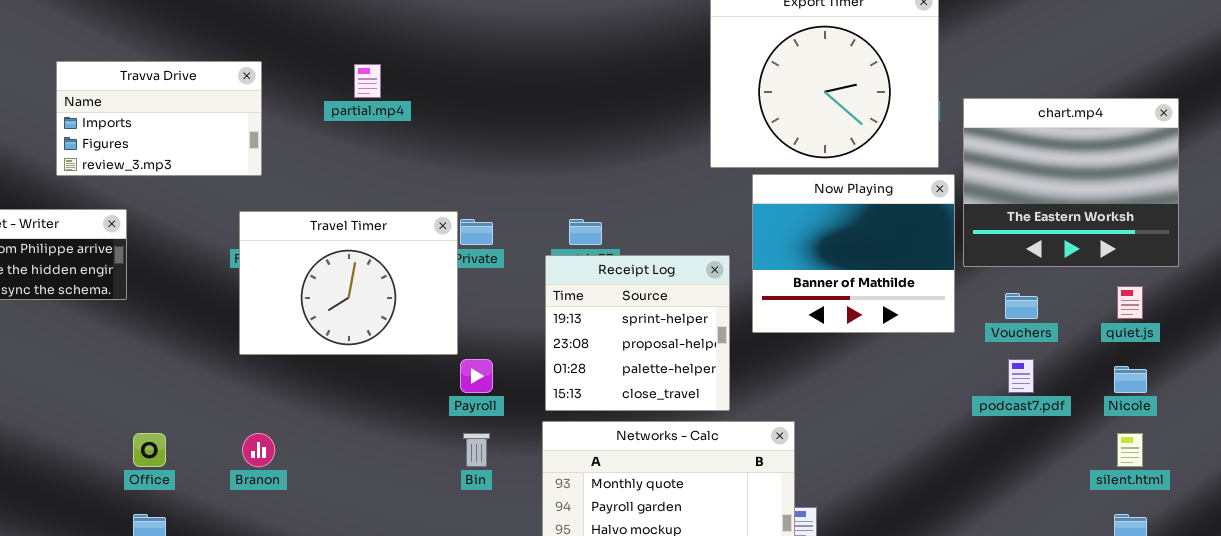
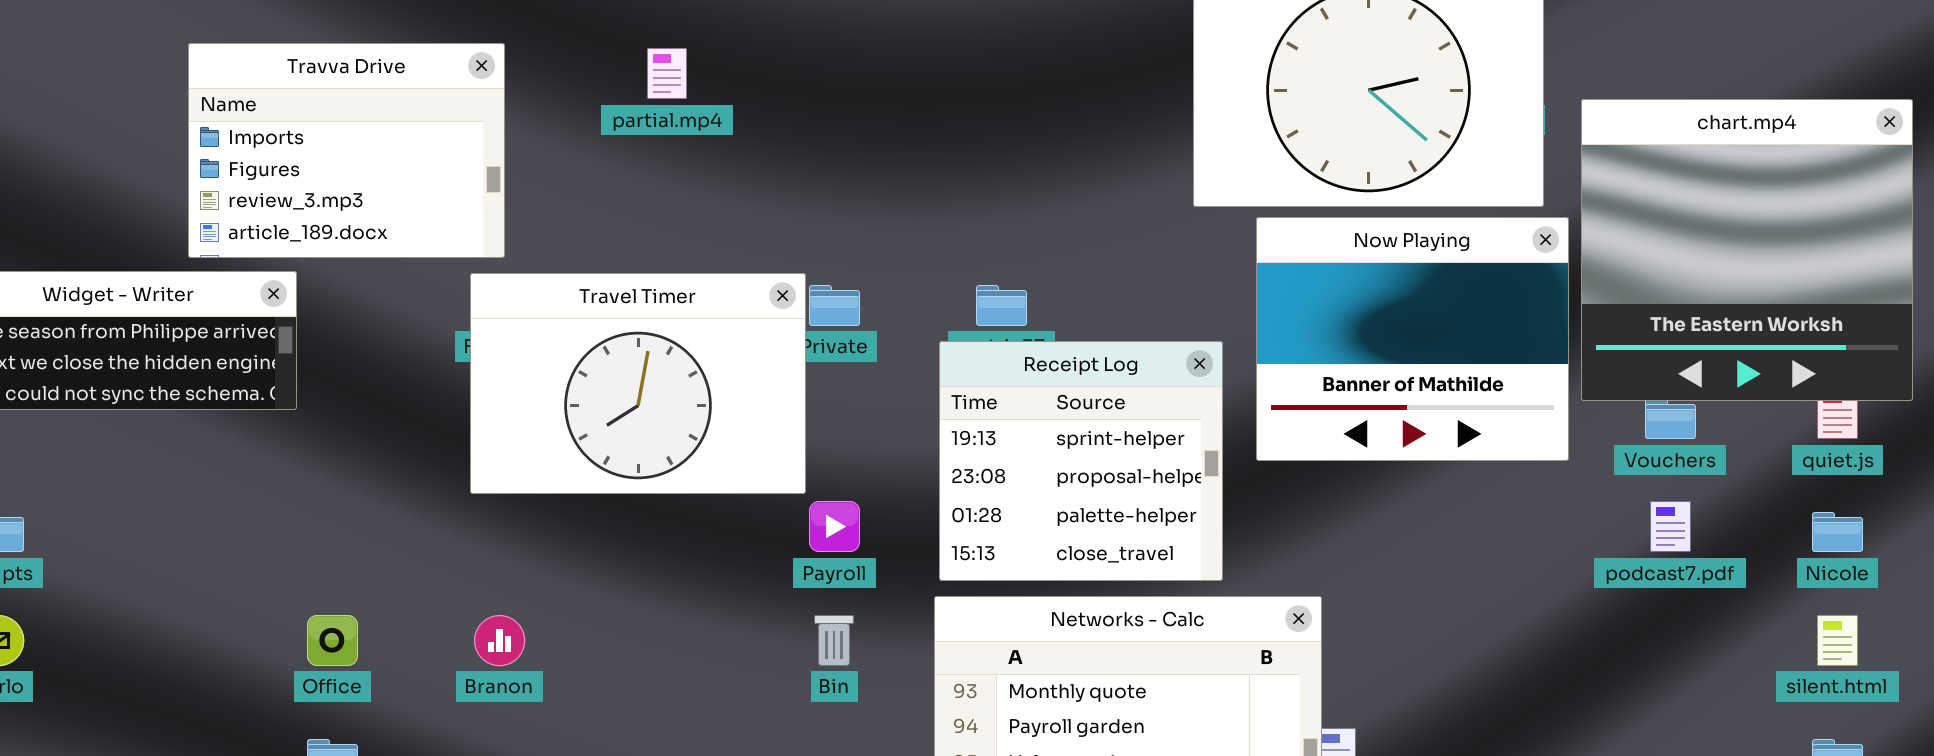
Travva Drive: [56,61,262,176] -> [188,43,505,258], resized
chart.mp4: [963,98,1179,267] -> [1581,99,1913,401], resized

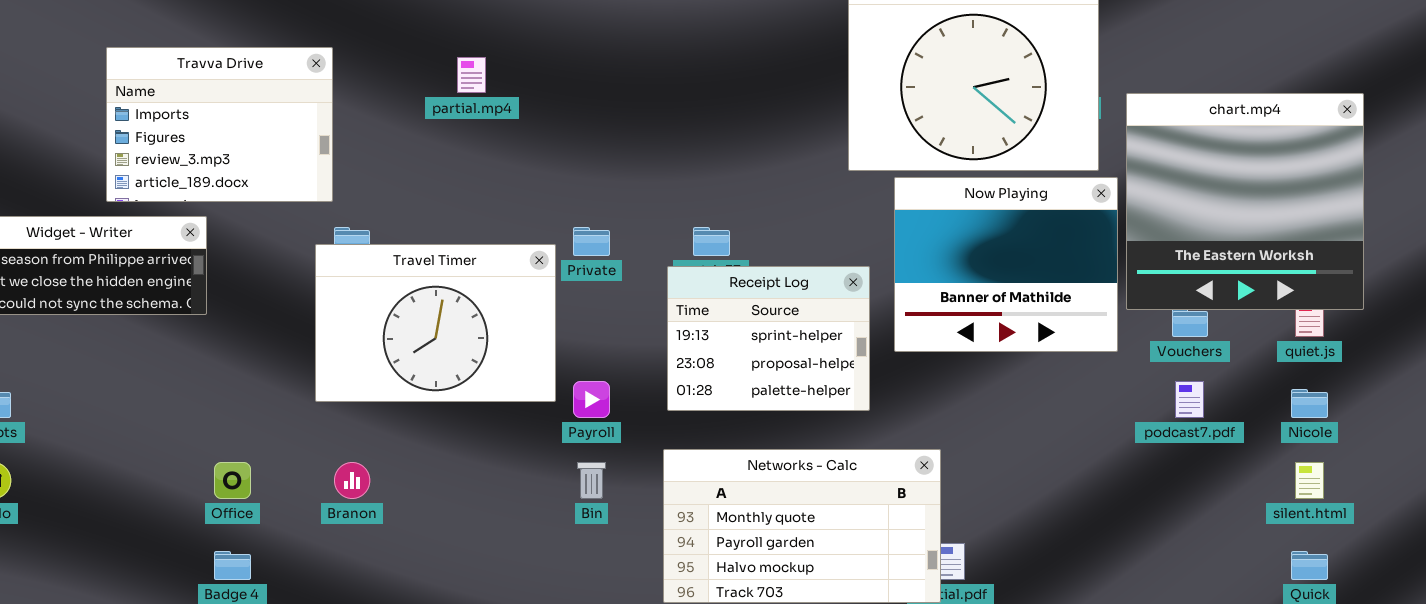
Travva Drive: [188,43,505,258] -> [106,47,333,202], moved
Travel Timer: [470,273,806,494] -> [315,244,556,402], moved
Receipt Log: [939,341,1223,581] -> [667,266,870,411], resized

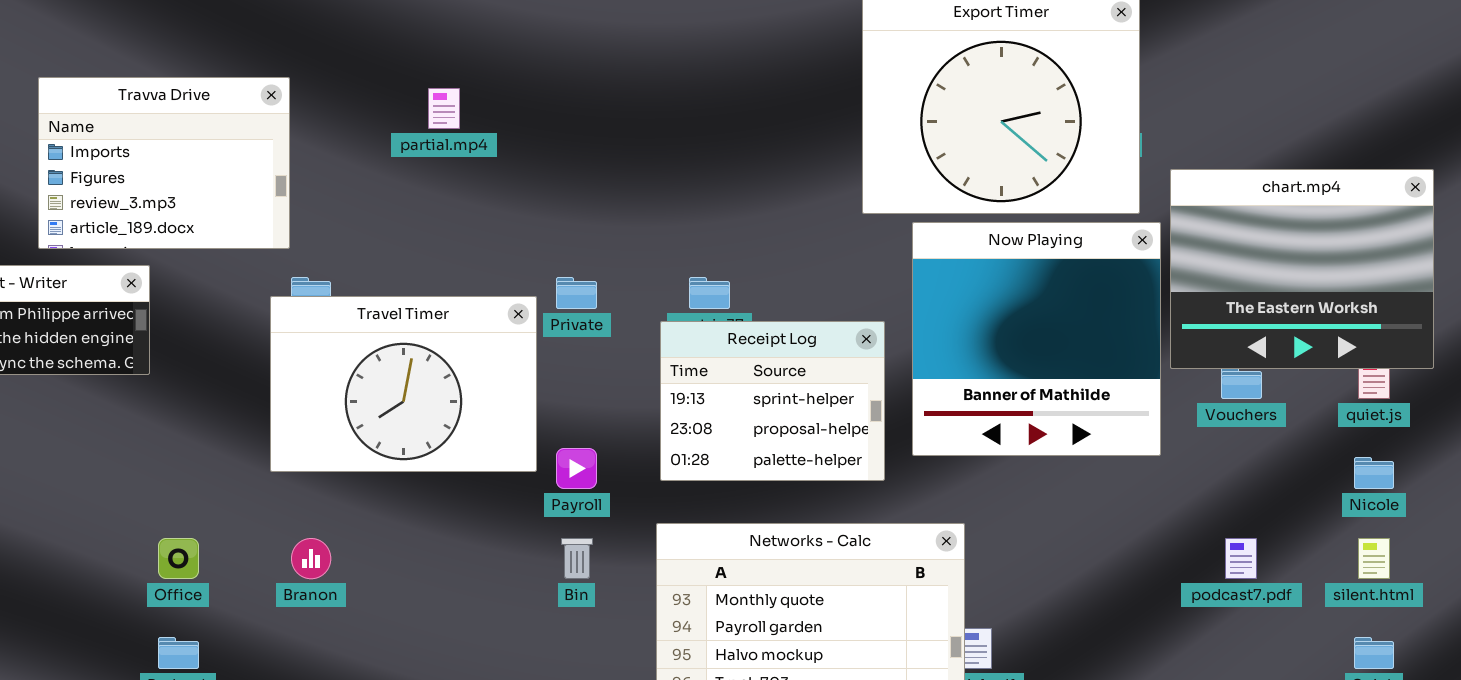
chart.mp4: [1126,93,1364,310] -> [1170,169,1434,369], resized
Now Playing: [894,177,1118,352] -> [912,222,1161,456], resized
podcast7.pdf: [1175,381,1204,418] -> [1225,538,1257,579], moved

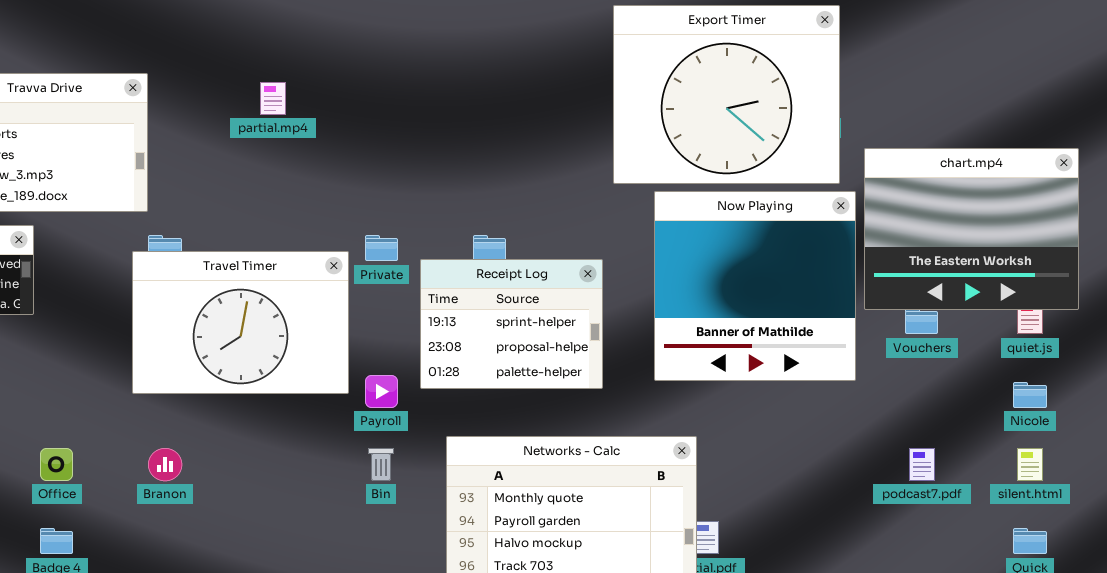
Receipt Log: [660,321,885,481] -> [420,259,603,389], moved

